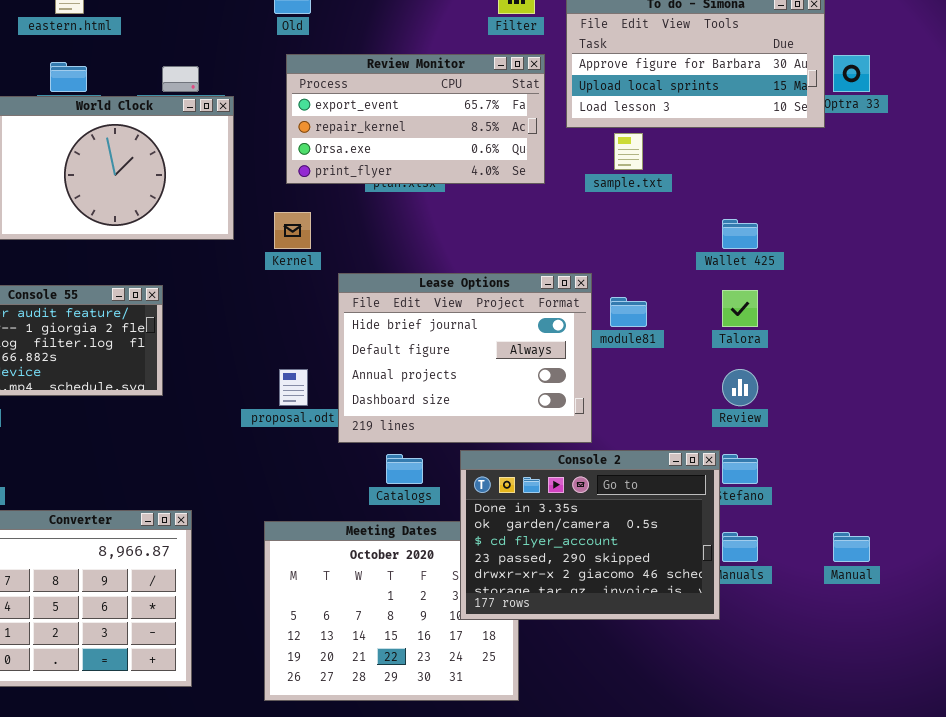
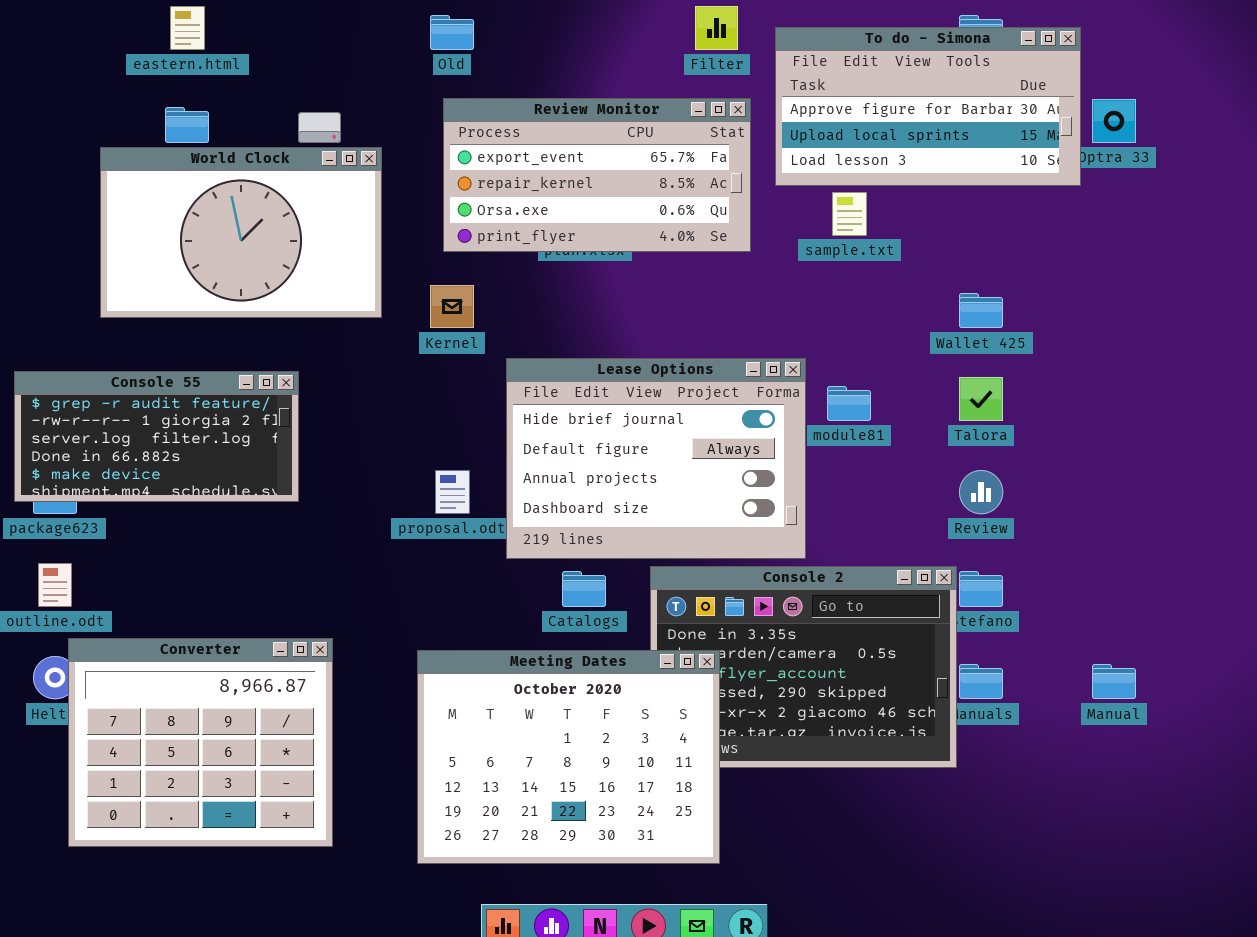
Meeting Dates: [264,521,519,701] -> [417,650,720,864], raised

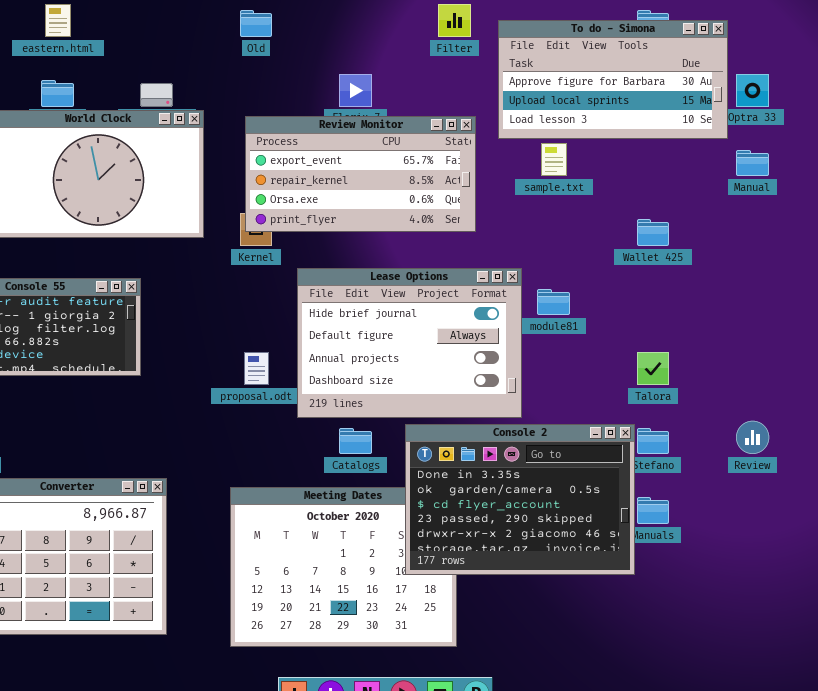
Review Monitor: [443,98,751,252] -> [245,116,476,232], moved
Talora: [959,377,1003,421] -> [637,352,669,385], moved
Review: [959,470,1003,514] -> [736,421,769,454], moved
Console 2: [650,566,957,768] -> [405,424,635,575], raised
Manual: [1092,664,1136,699] -> [736,150,769,176], moved

